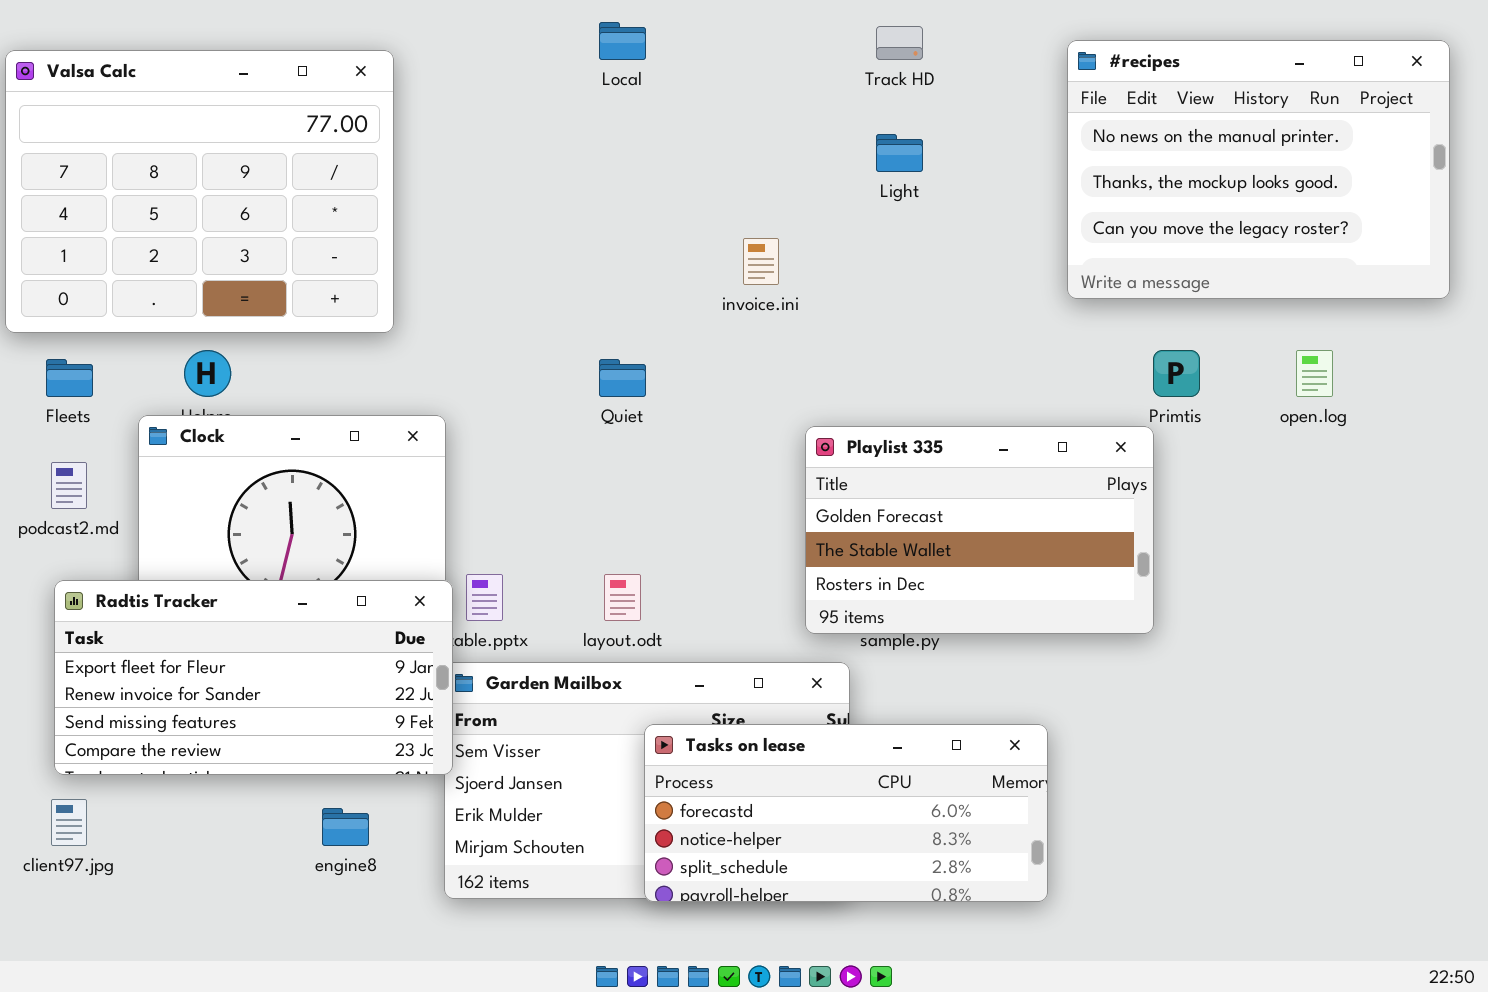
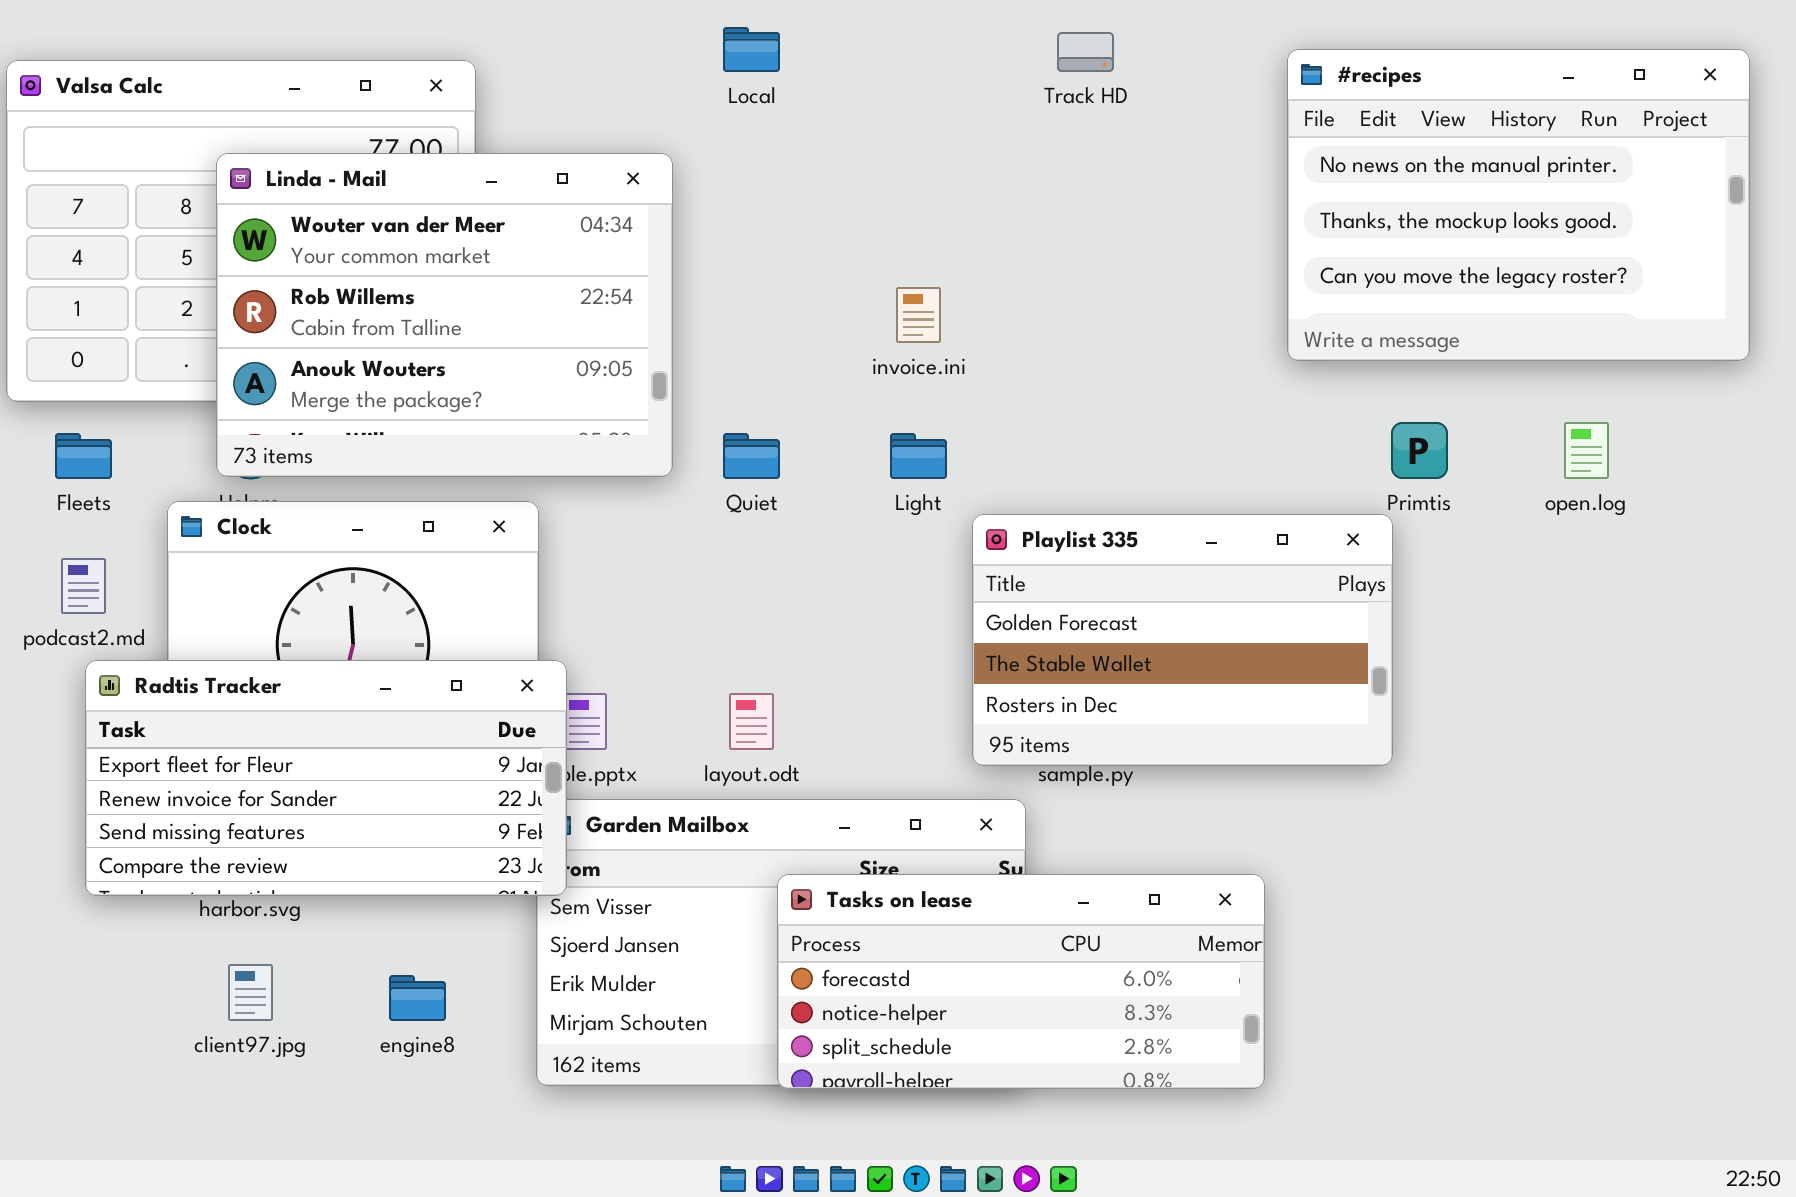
Linda - Mail: none -> [216,153,673,477], opened
Light: [876,134,923,172] -> [890,433,947,479], moved
Radtis Tracker: [54,580,453,775] -> [85,660,567,896], moved
client97.jpg: [51,799,87,846] -> [228,964,273,1021], moved

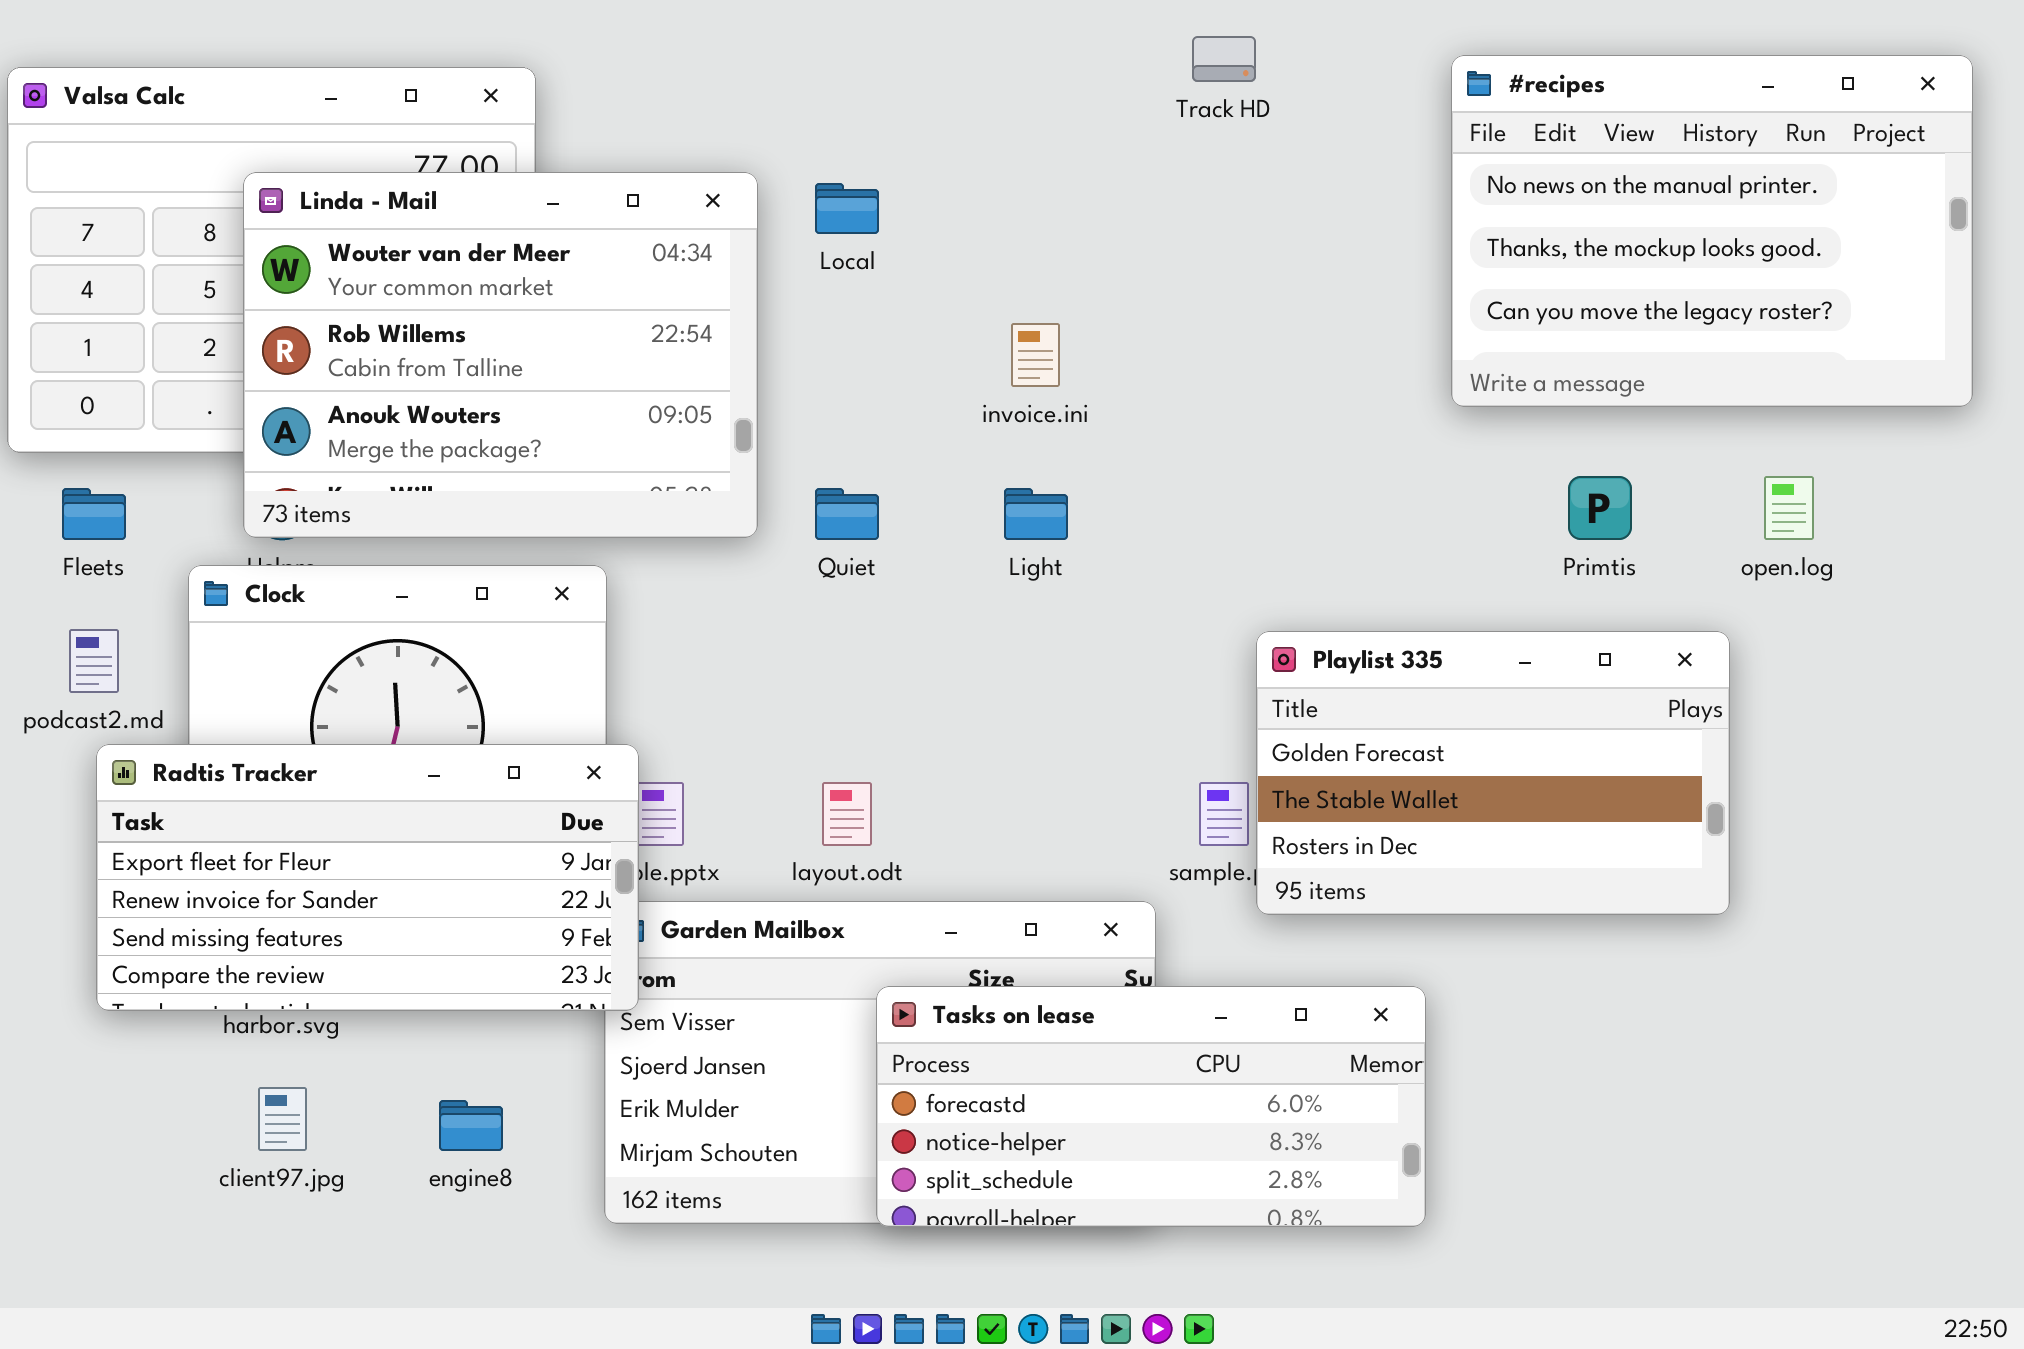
Local: [723,27,780,72] -> [815,183,879,234], moved
Playlist 335: [972,514,1393,766] -> [1256,631,1730,915], moved

